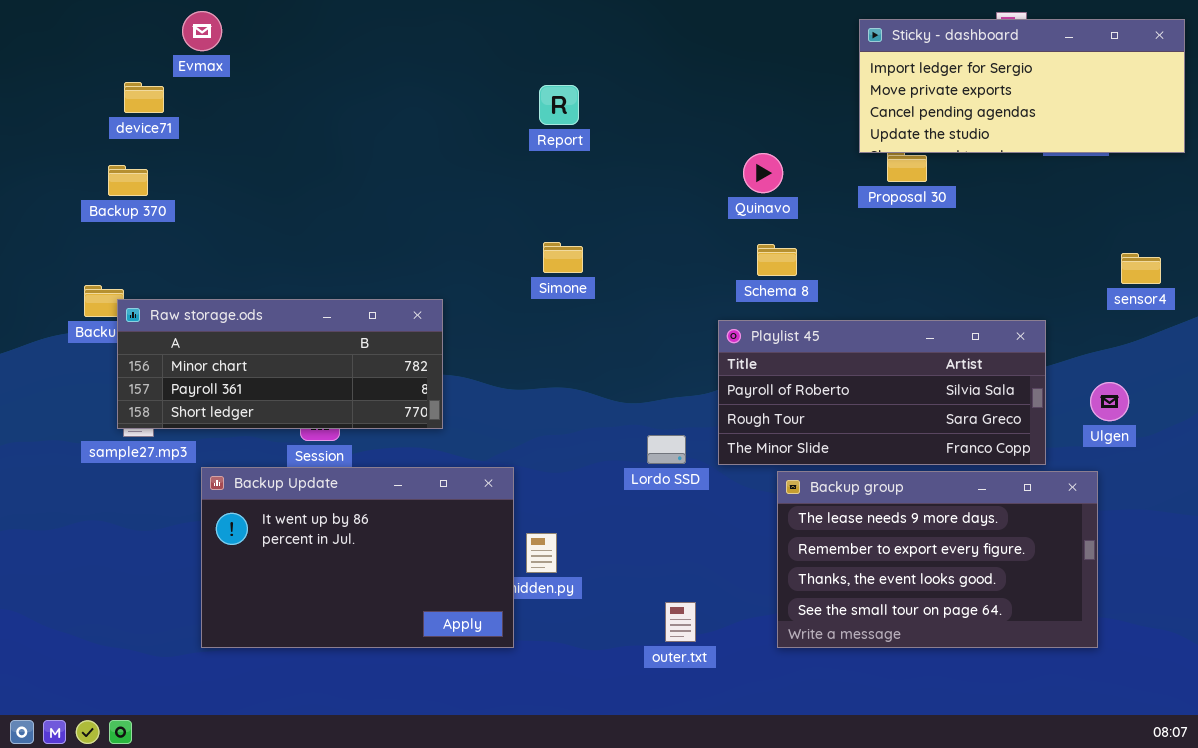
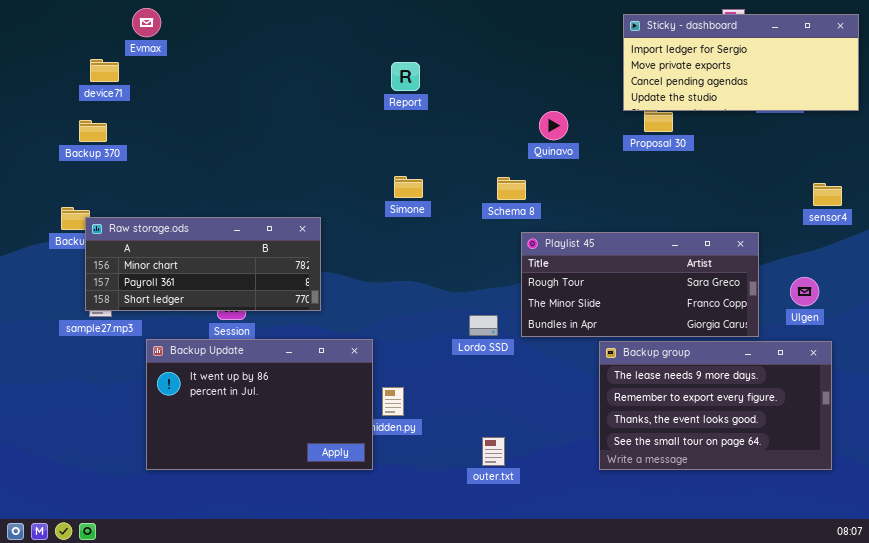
Schema 8: [757,244,797,276] -> [497,177,526,200], moved
Playlist 45: [718,320,1046,465] -> [521,232,759,337], scrolled down 1 row
Backup group: [777,471,1098,648] -> [599,341,832,470], moved

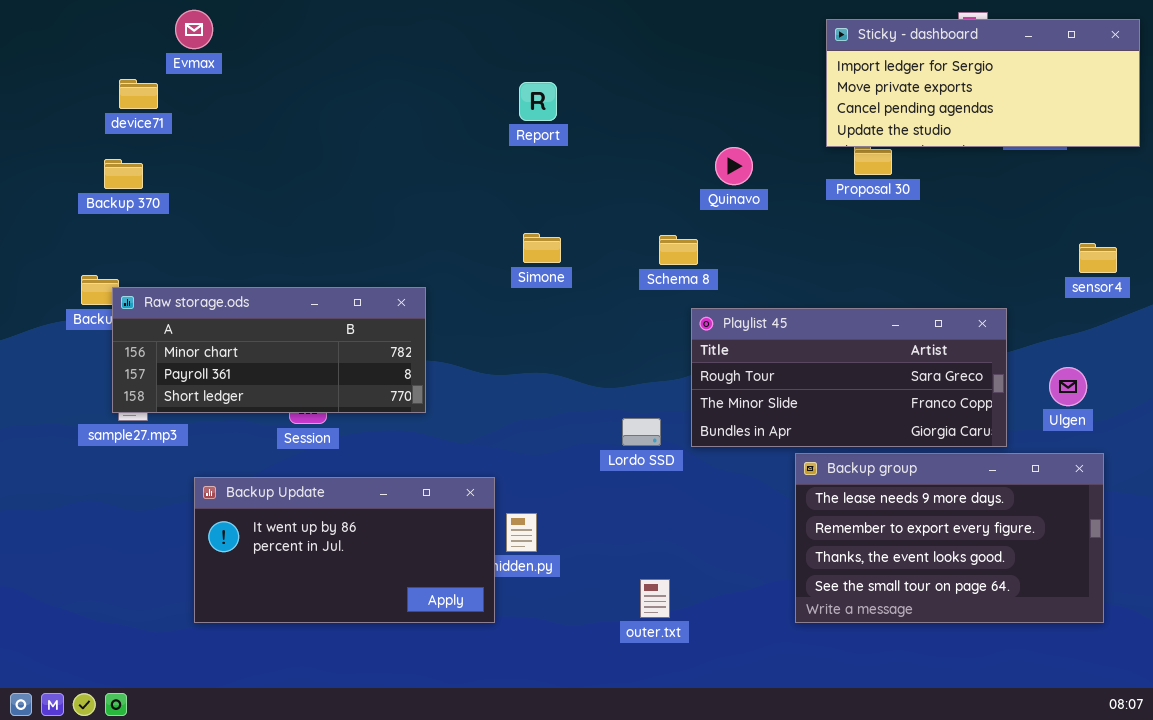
Backup Update: [146,339,373,470] -> [194,477,495,623], resized

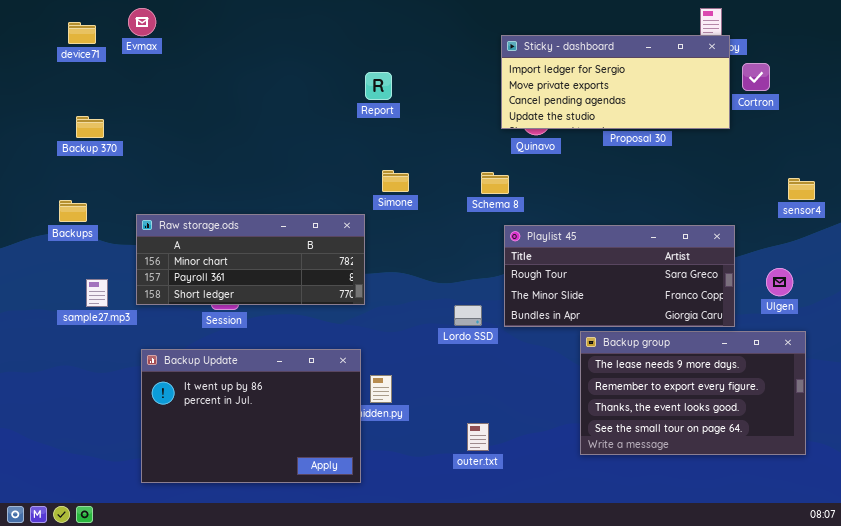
Sticky - dashboard: [826,19,1140,147] -> [501,35,730,129], moved
device71: [119,79,158,109] -> [68,22,96,44], moved
Report: [519,82,557,121] -> [365,72,392,100], moved
Raw storage.ods: [112,287,426,413] -> [136,214,365,305], moved
Backup Update: [194,477,495,623] -> [141,349,361,483], resized

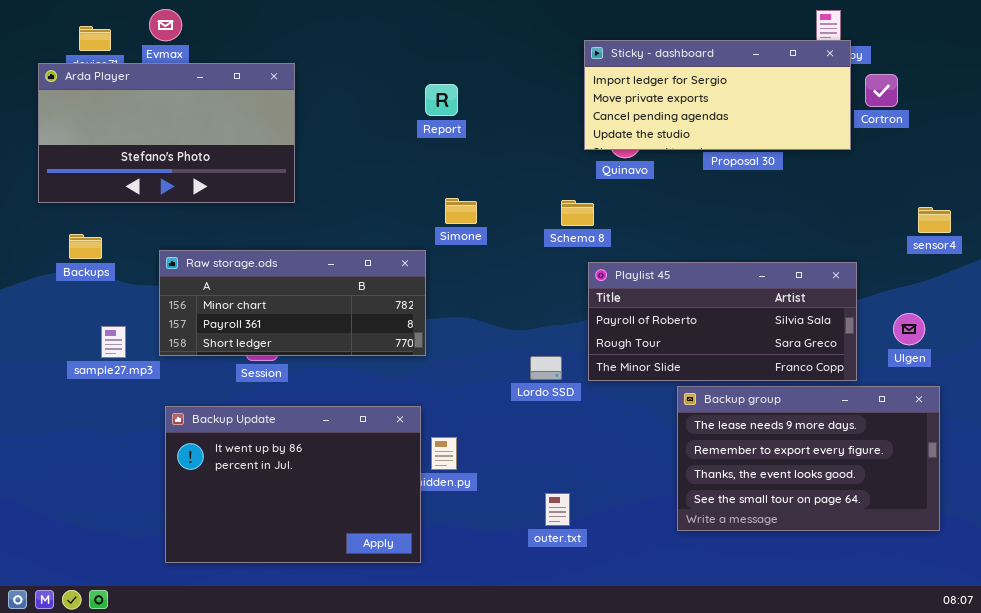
Arda Player: none -> [38,63,295,203], opened
Playlist 45: [504,225,735,327] -> [588,262,857,381], scrolled up 1 row

